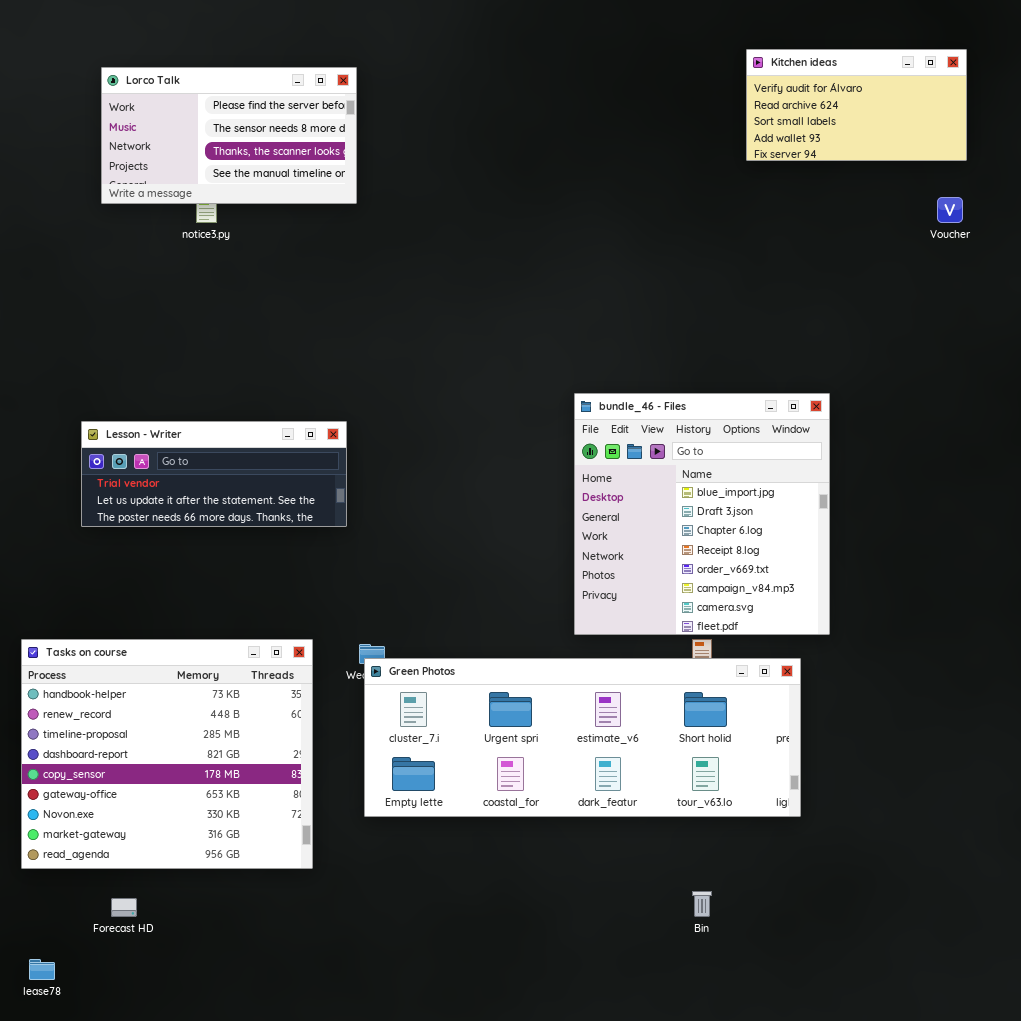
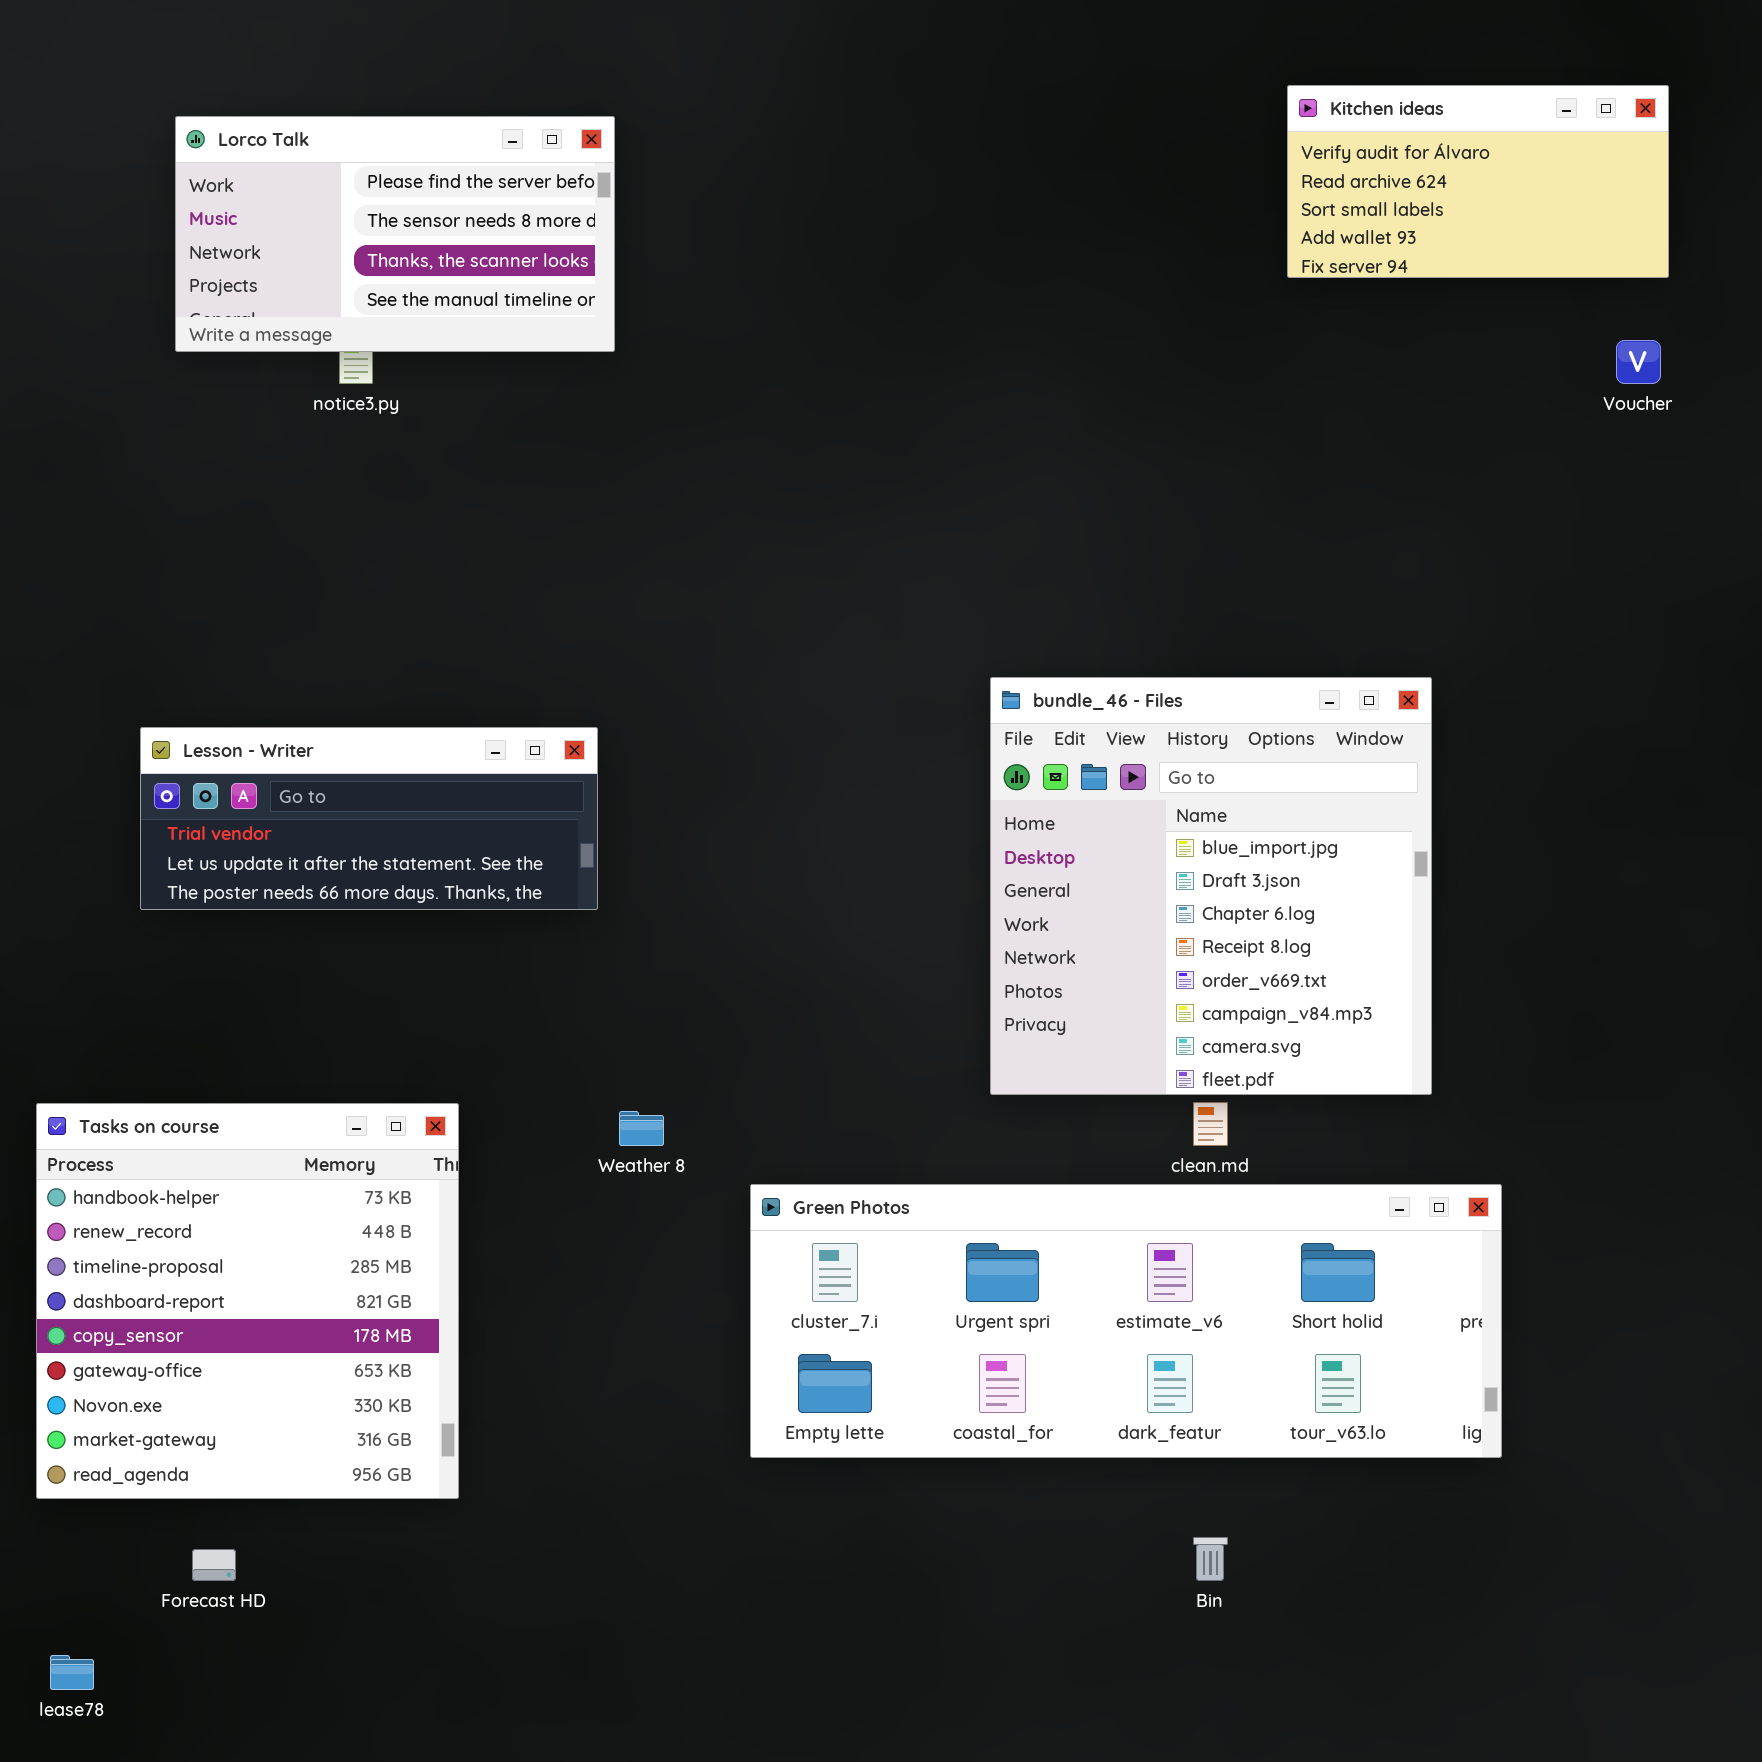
Tasks on course: [21,639,313,869] -> [36,1103,459,1499], resized
Green Photos: [364,658,801,817] -> [750,1184,1502,1458], moved

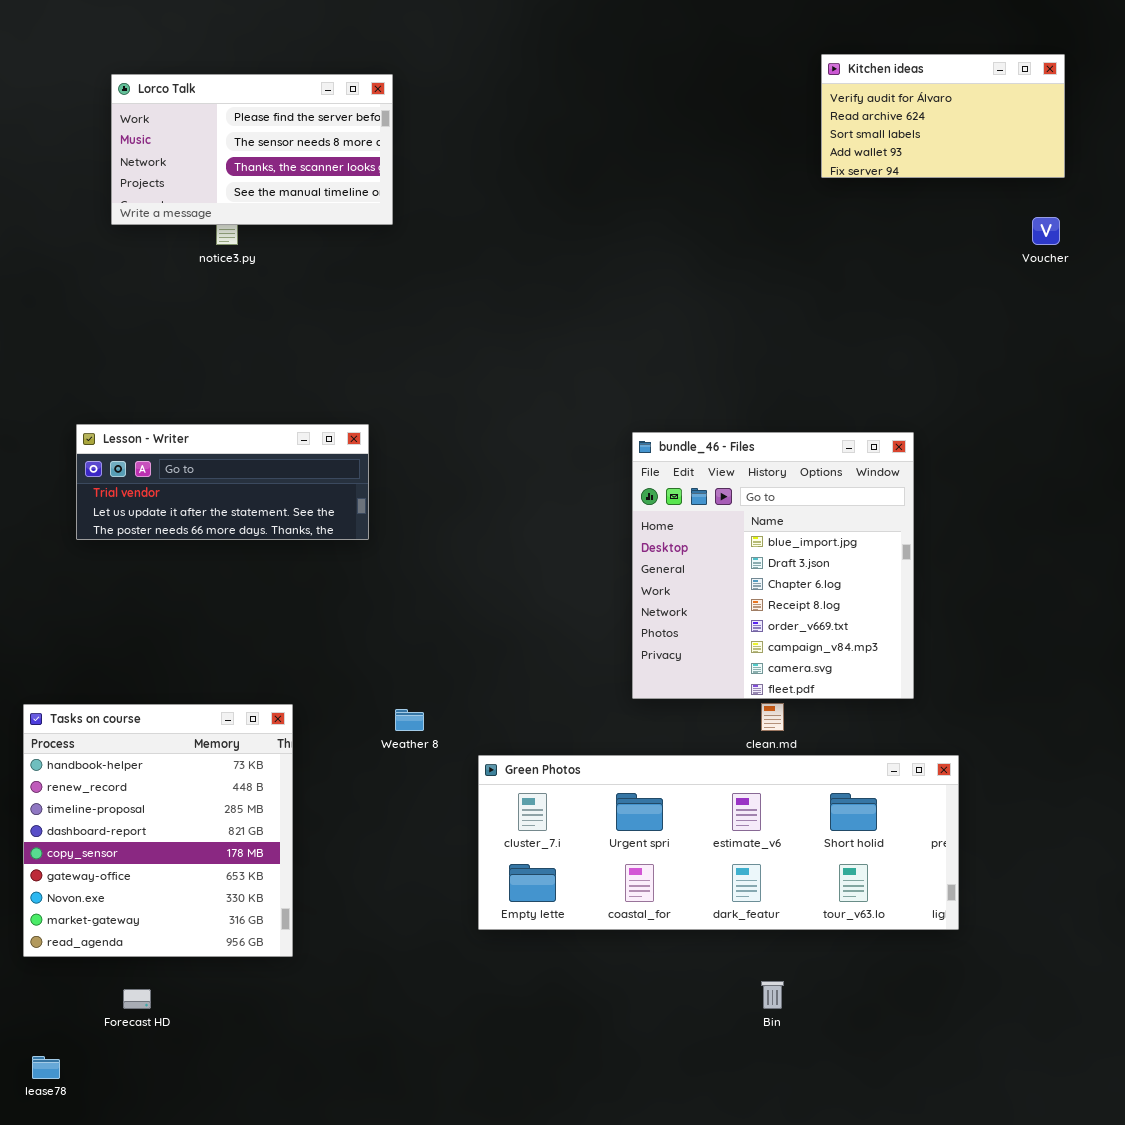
Lesson - Writer: [140,727,598,910] -> [76,424,369,540], moved

